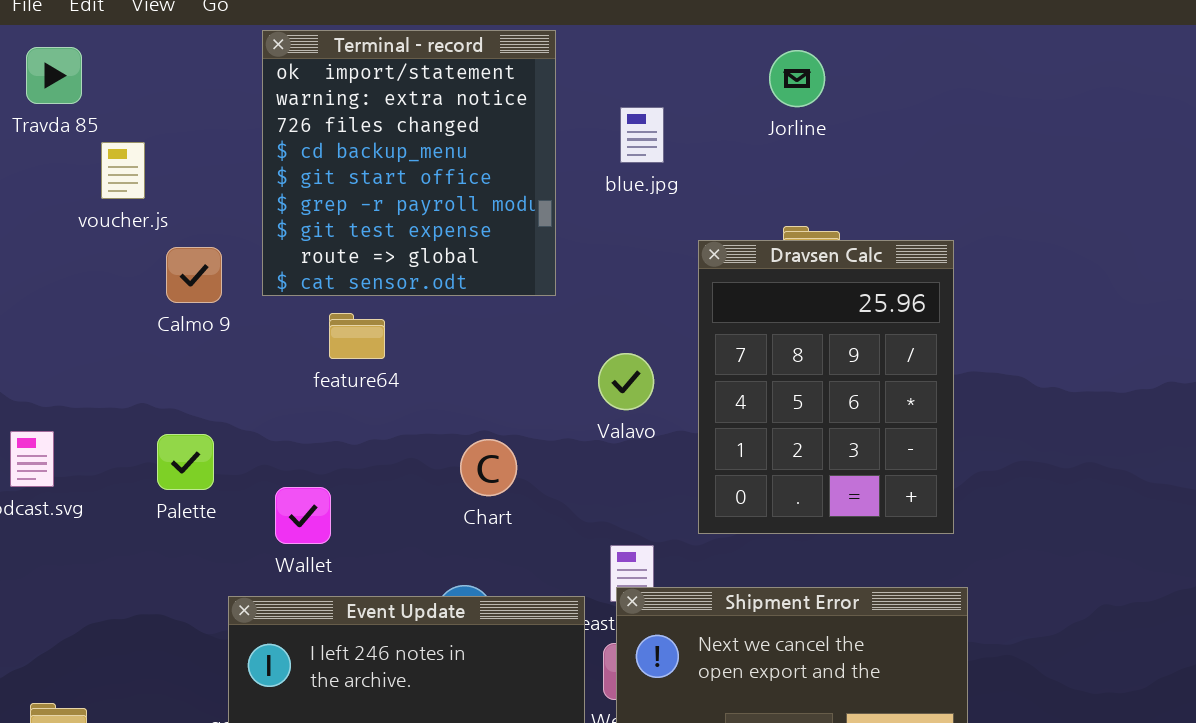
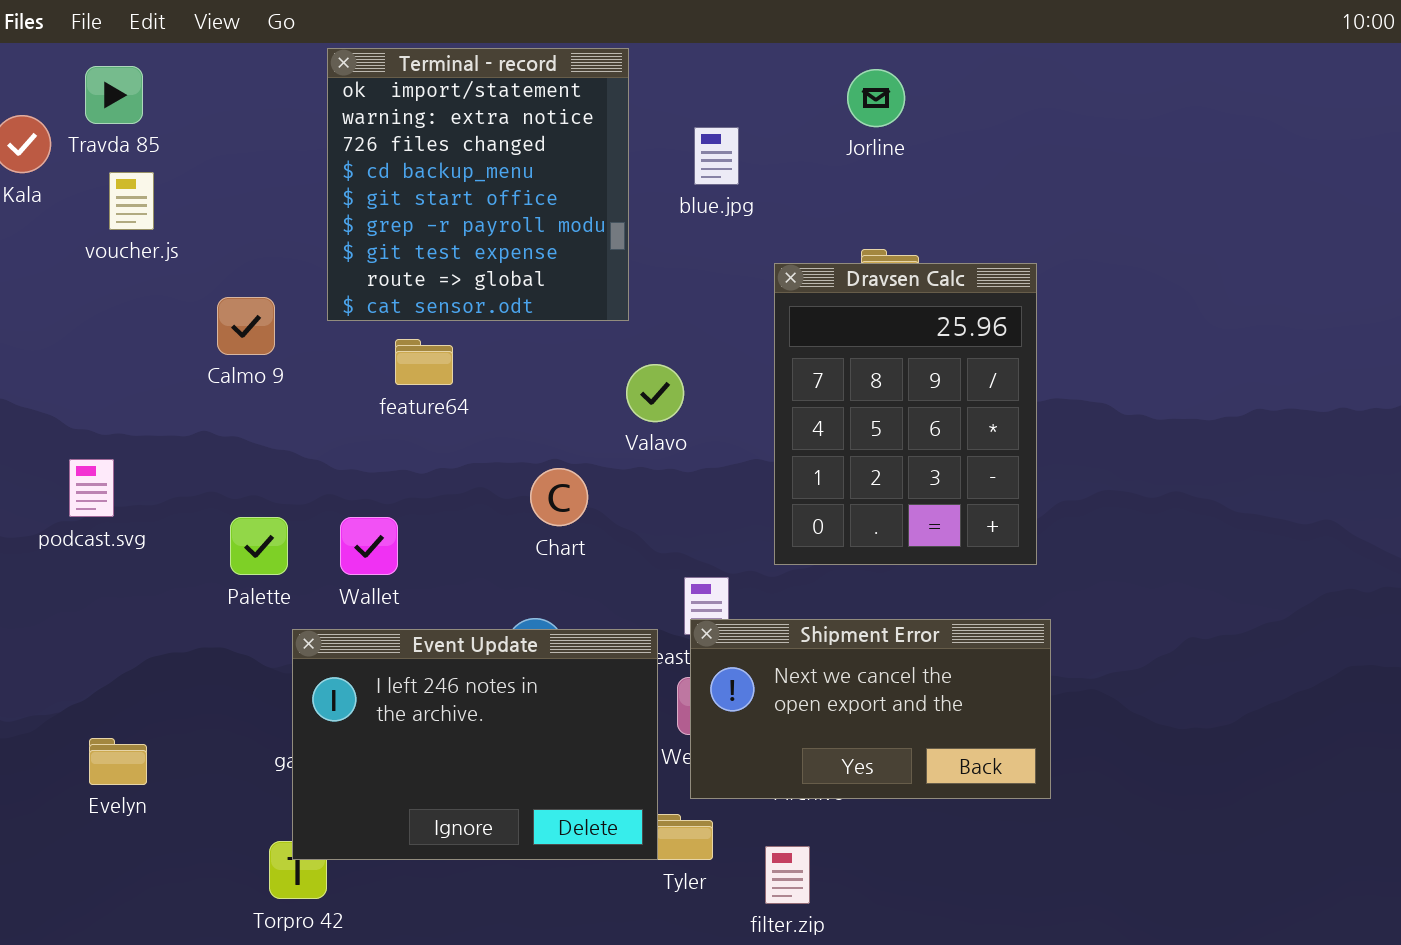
voucher.js: [101,142,145,199] -> [109,172,154,230], moved
Calmo 9: [166,247,222,303] -> [217,297,275,355], moved
Valavo: [598,353,654,410] -> [626,364,684,422], moved
Palette: [157,434,214,490] -> [230,517,288,575], moved

